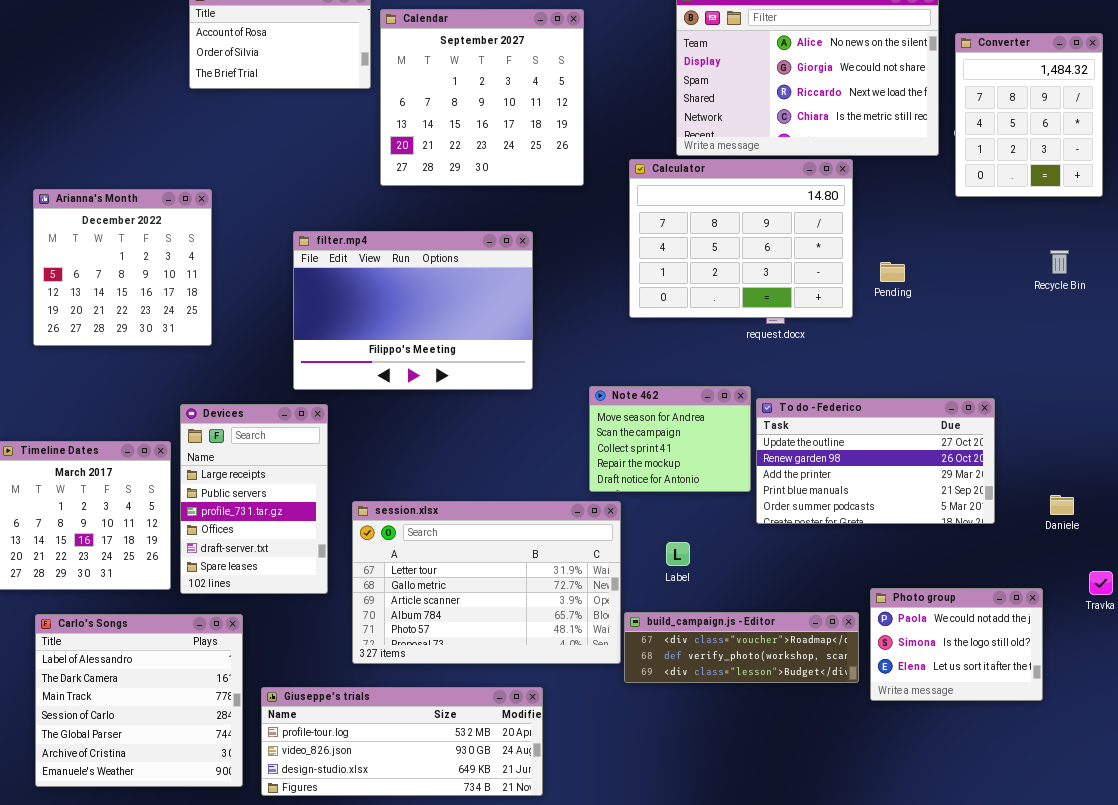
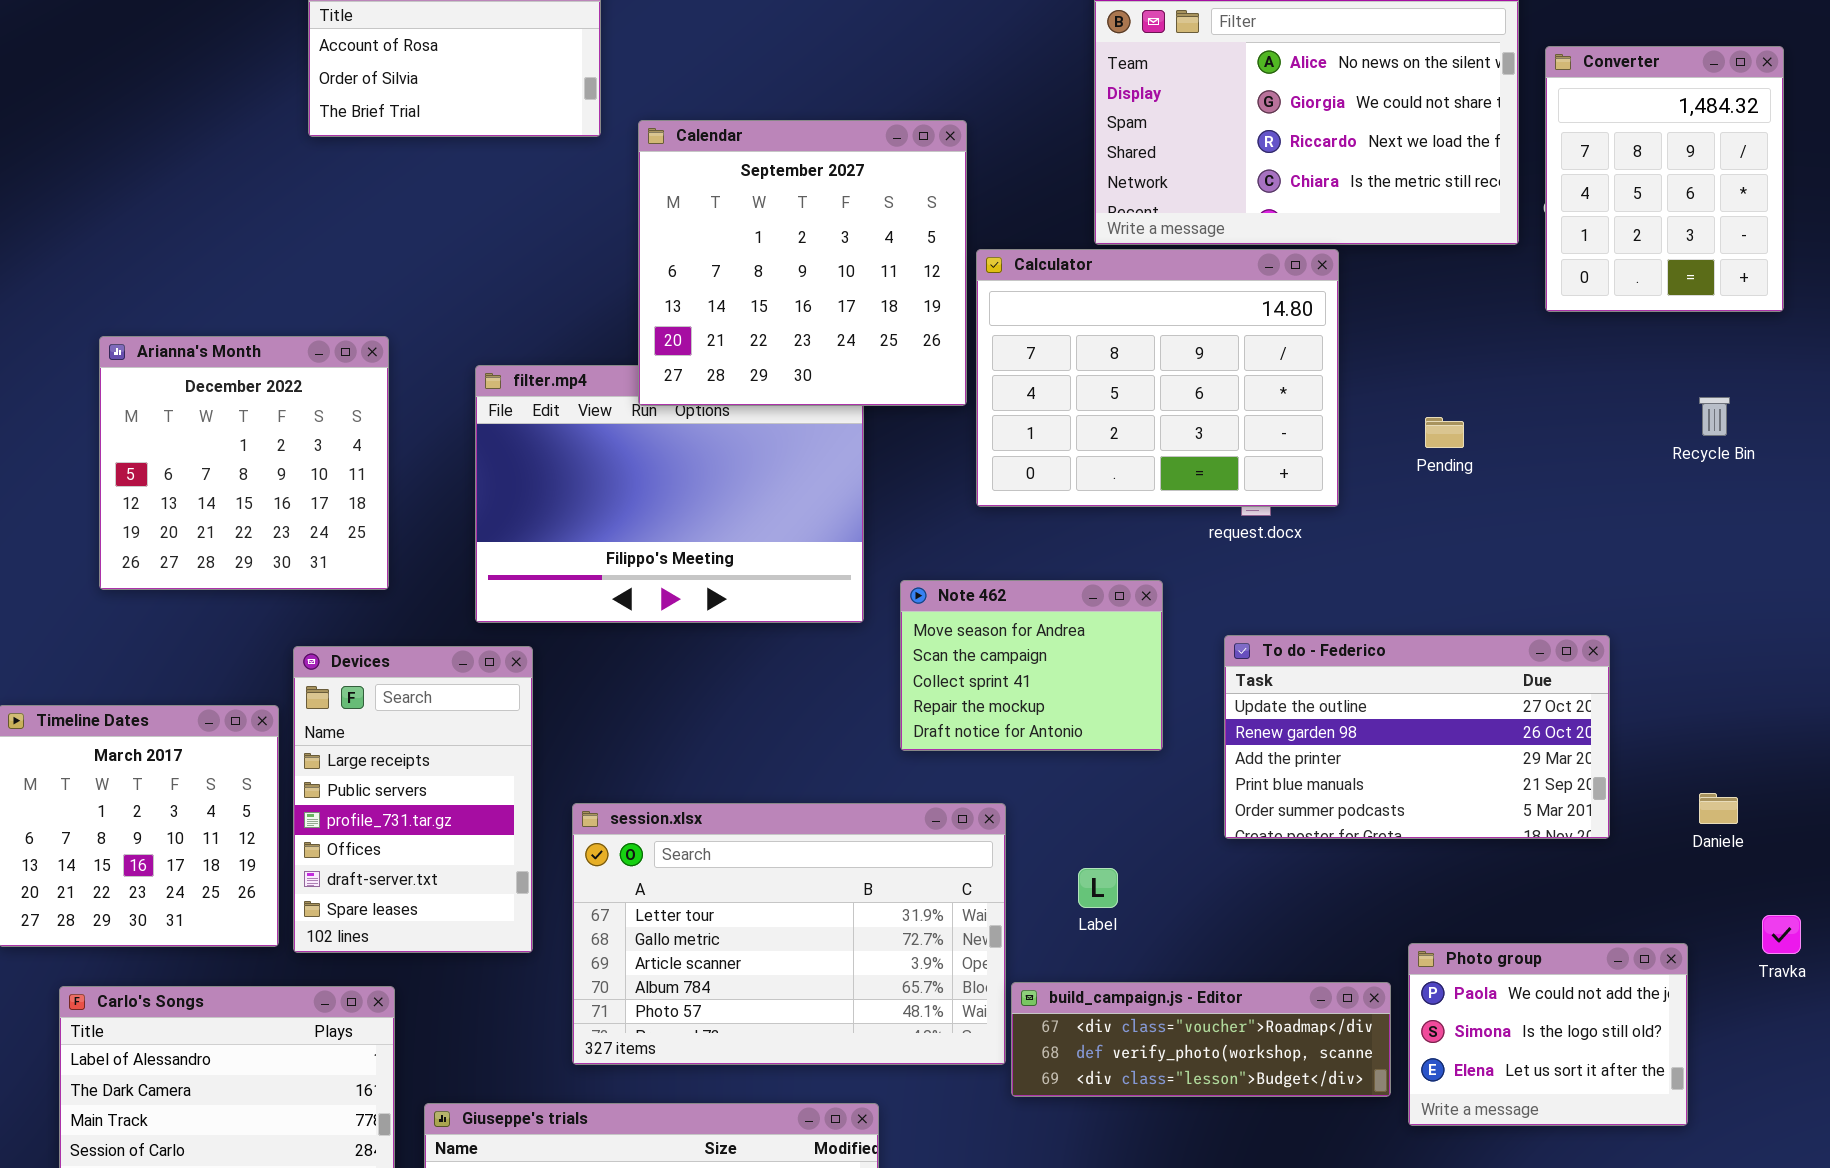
Calendar: [380,9,584,186] -> [638,120,967,406], moved
Calculator: [629,159,853,318] -> [976,249,1339,507], moved
Arianna's Month: [33,189,212,346] -> [99,336,389,590], moved
Note 462: [589,386,751,492] -> [900,580,1163,751], moved

